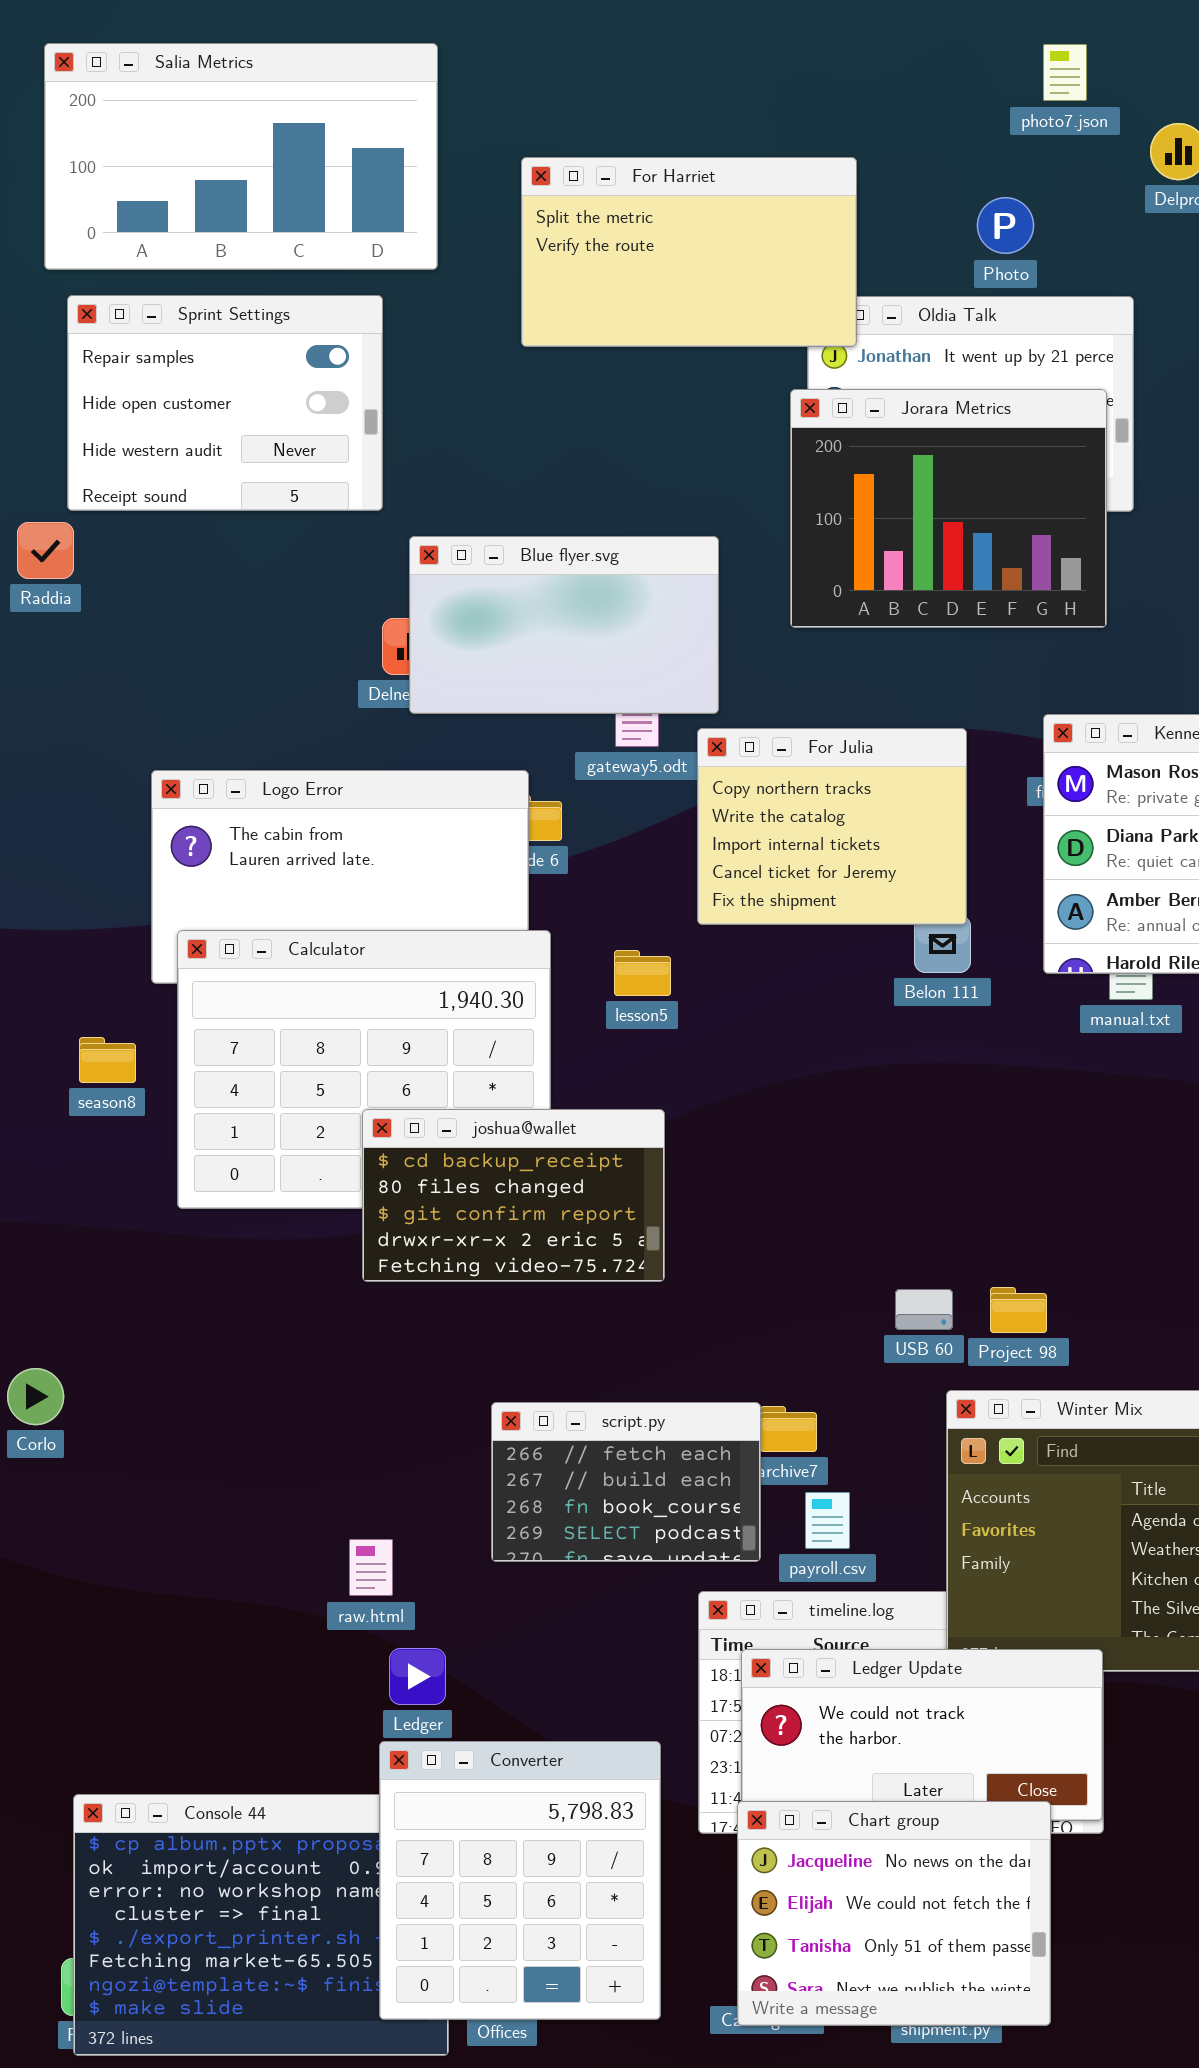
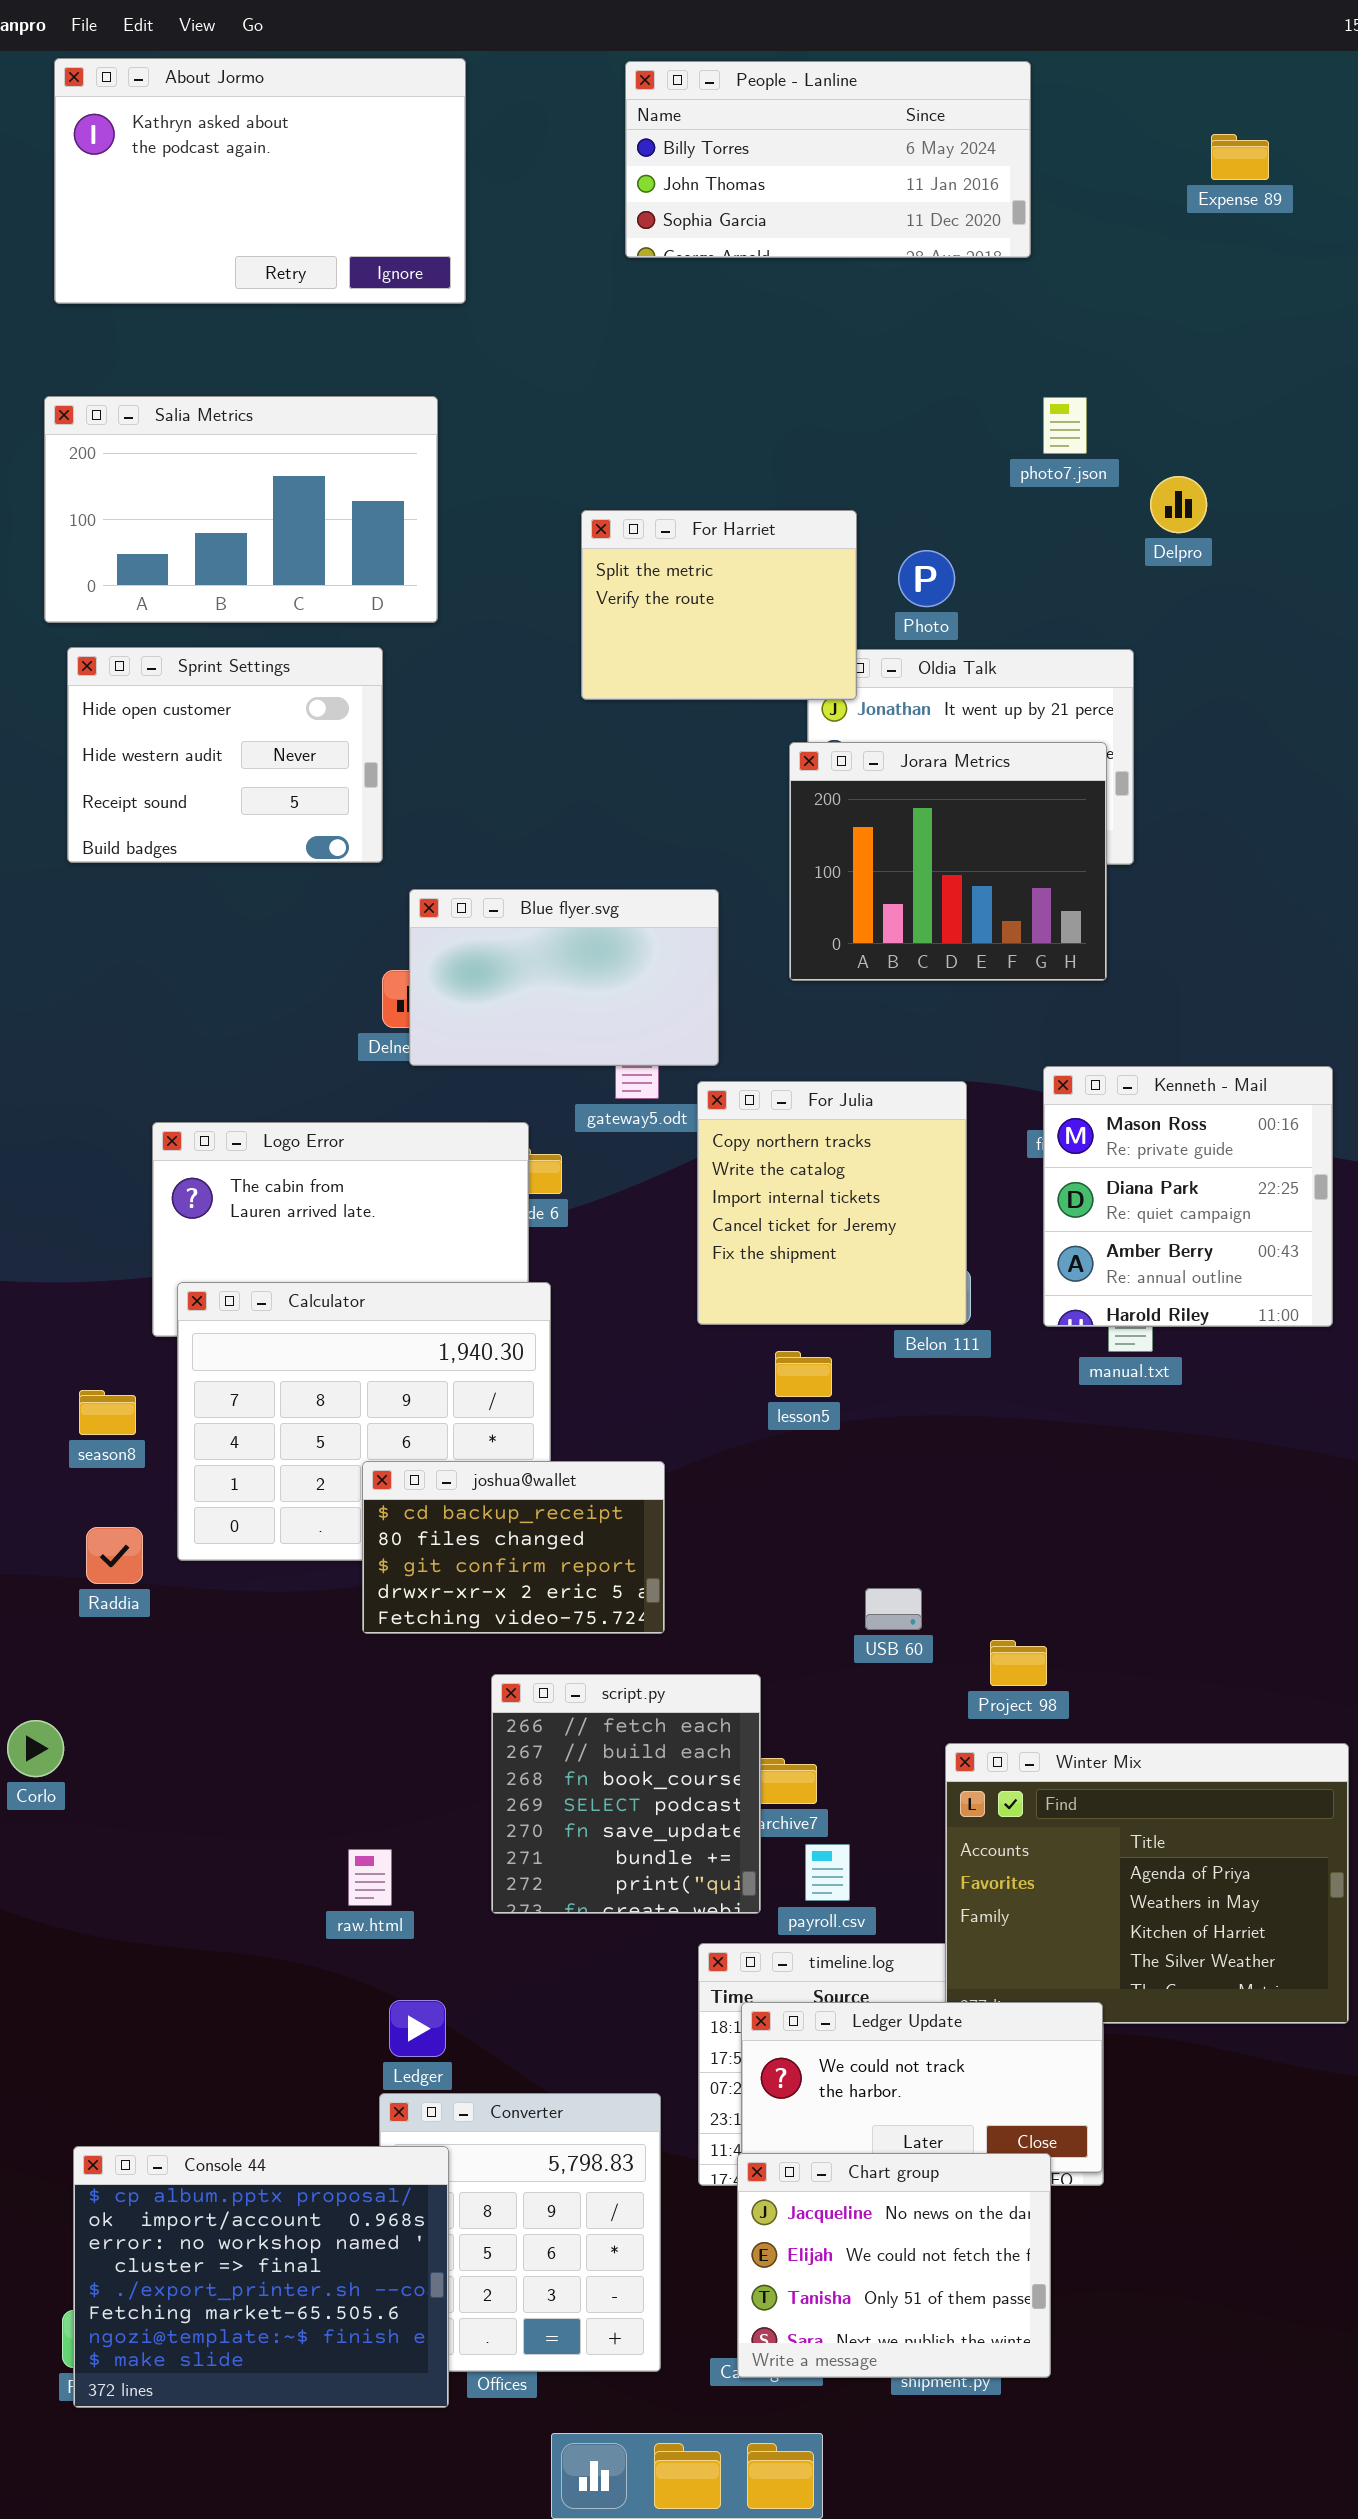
For Harriet: [521,157,857,347] -> [581,510,857,700], resized
Photo: [977,197,1034,254] -> [898,550,955,607], moved
Sprint Settings: [67,295,383,511] -> [67,647,383,863], scrolled down 1 row
Raddia: [17,522,74,579] -> [86,1527,143,1584], moved
For Julia: [697,728,967,925] -> [697,1081,967,1325], resized
lesson5: [614,950,671,996] -> [775,1351,832,1397], moved
USB 60: [895,1289,953,1330] -> [865,1588,922,1630], moved
script.py: [491,1402,761,1562] -> [491,1674,761,1914], resized
raw.html: [349,1539,393,1596] -> [348,1849,392,1906], moved
Console 44: [73,1794,449,2056] -> [73,2146,449,2408], raised

